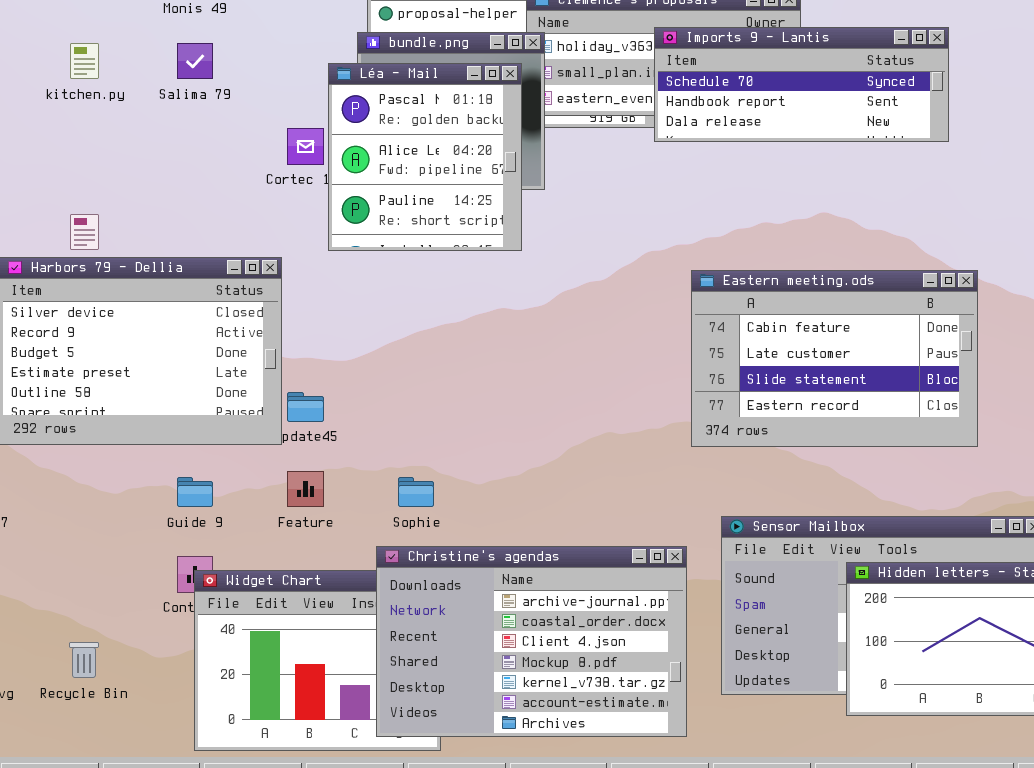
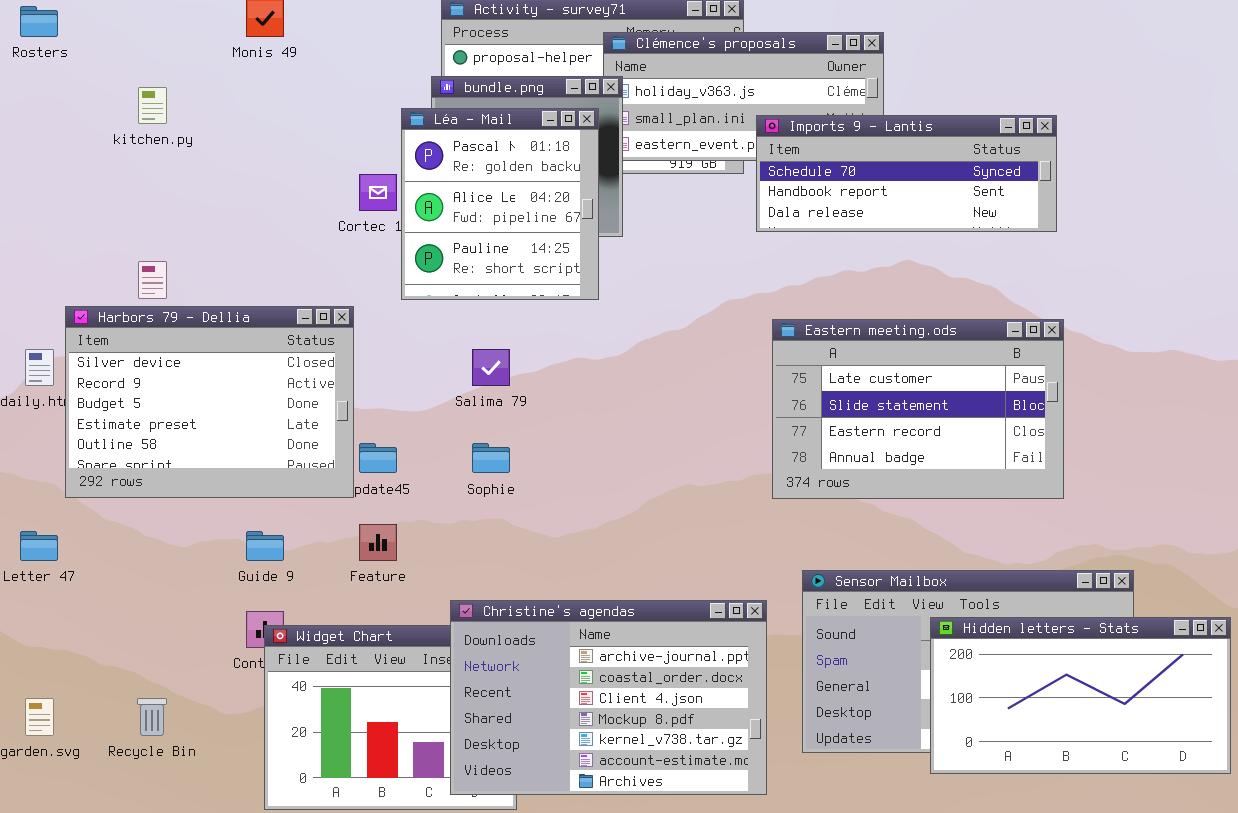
Imports 9 - Lantis: [654,27,949,142] -> [756,115,1057,232], moved
Salima 79: [177,43,213,79] -> [472,349,510,386], moved
Eastern meeting.ods: [691,270,978,447] -> [772,319,1064,499], scrolled down 1 row
Sophie: [398,477,434,507] -> [472,443,510,473], moved

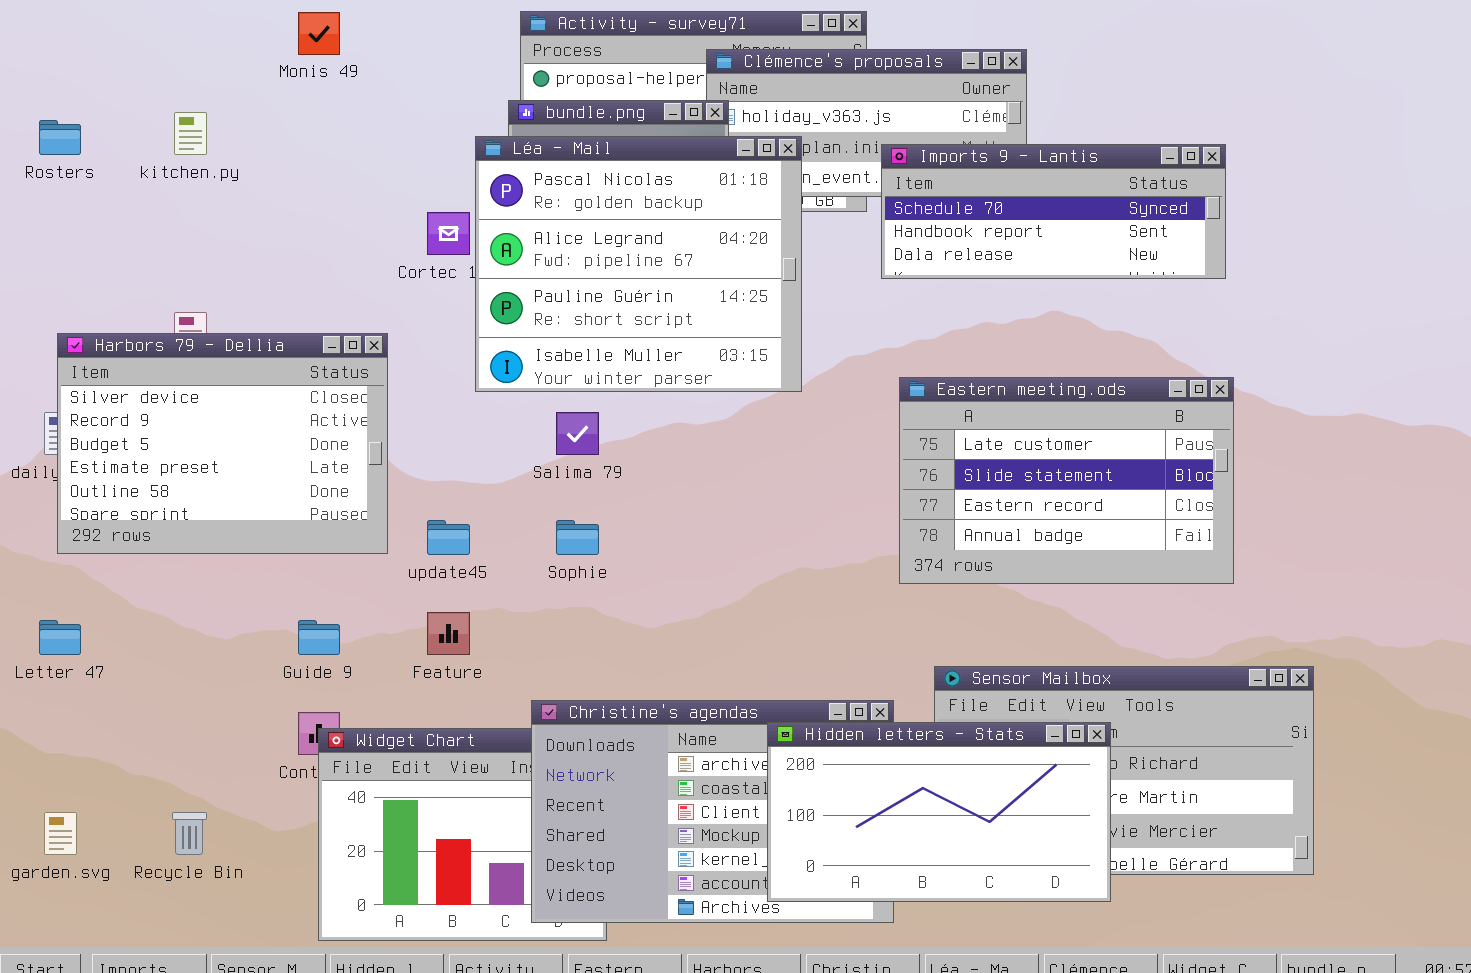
Rosters: [20,6,58,37] -> [39,120,81,155], moved
Léa - Mail: [401,108,599,300] -> [475,136,802,392], resized
Harbors 79 - Dellia: [65,306,354,498] -> [57,333,388,554], moved
Hidden letters - Stats: [930,617,1231,774] -> [767,722,1111,902], moved

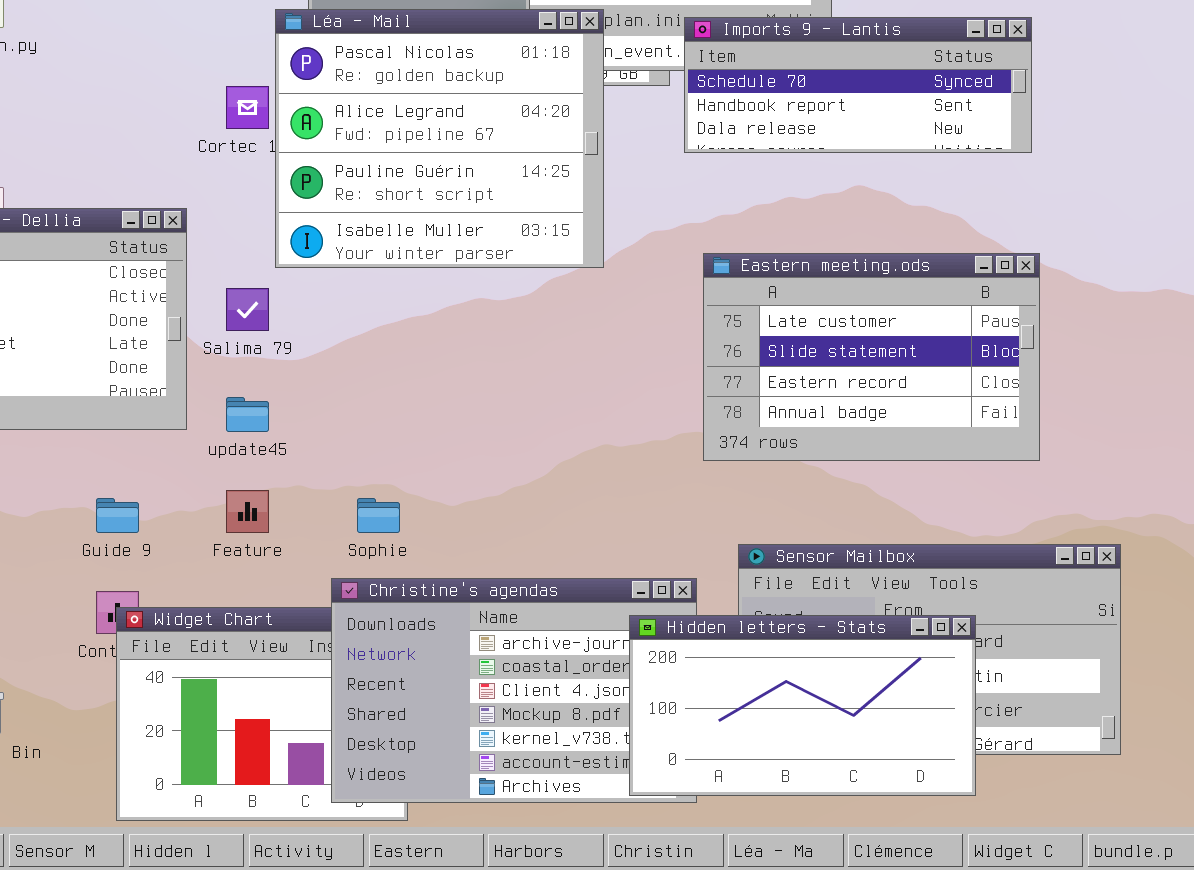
Salima 79: [556,412,599,455] -> [226,288,269,331], moved
Sophie: [556,520,599,555] -> [357,498,400,533], moved
Hidden letters - Stats: [767,722,1111,902] -> [629,615,976,796], moved

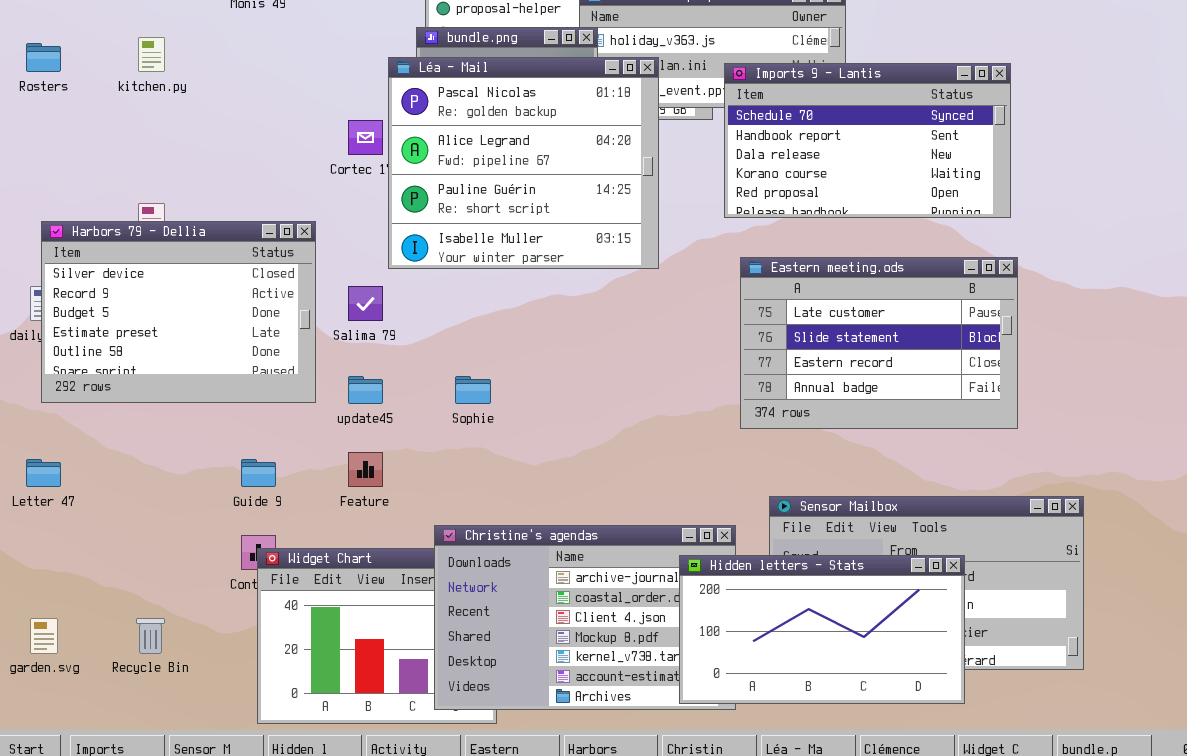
Imports 9 - Lantis: [684,17,1032,153] -> [724,63,1011,218], resized
Sophie: [357,498,400,533] -> [455,376,491,404], moved

